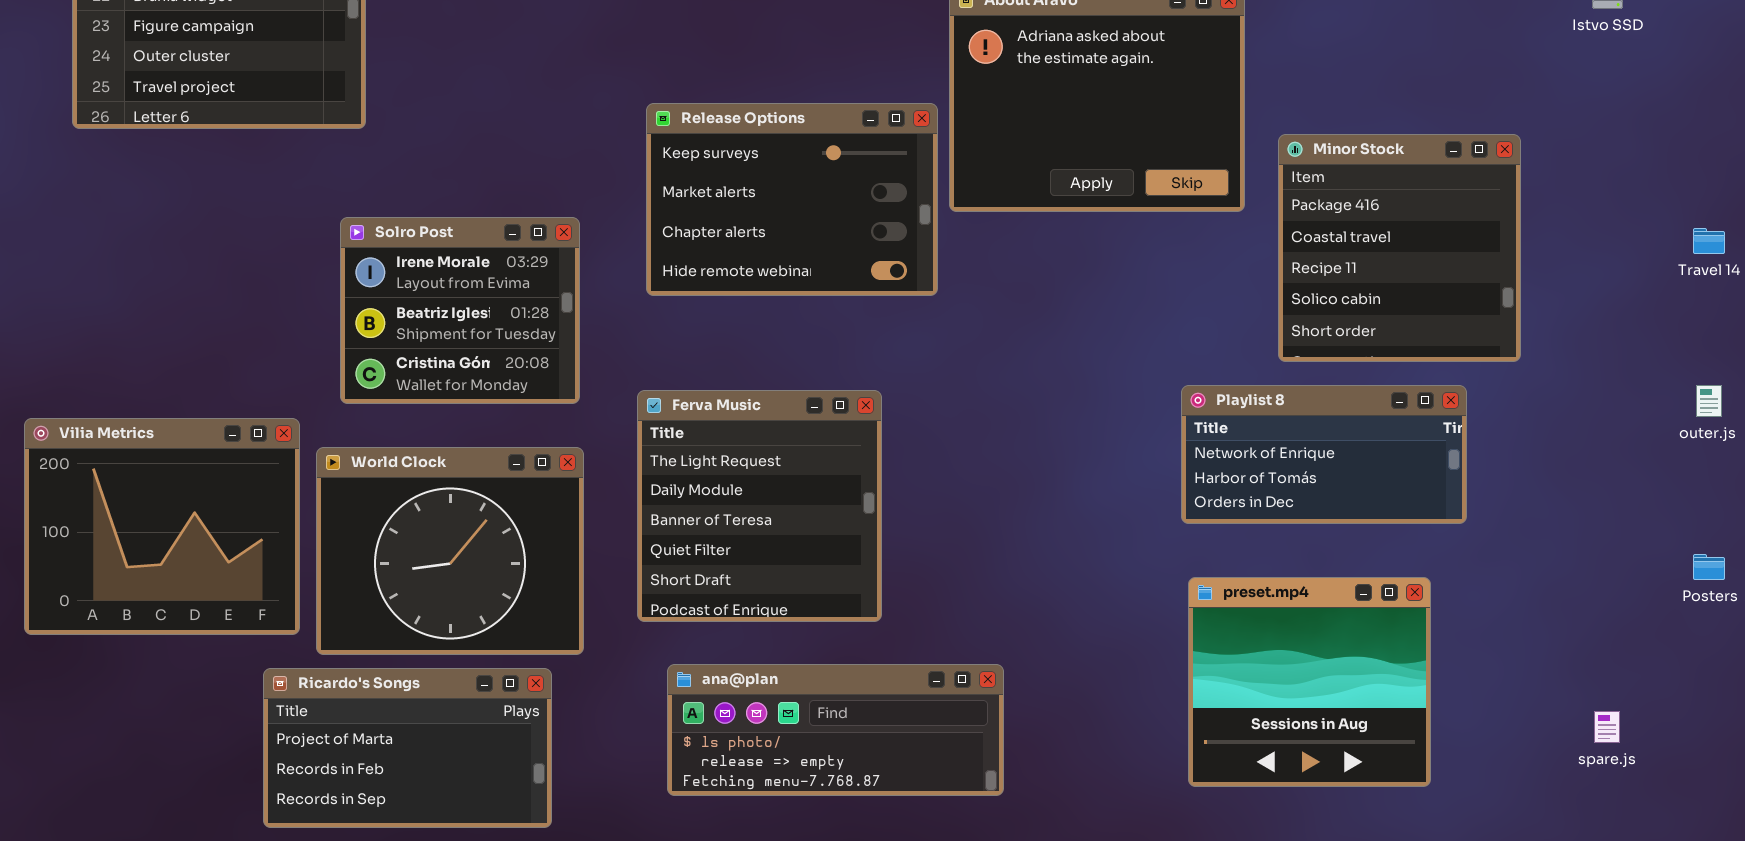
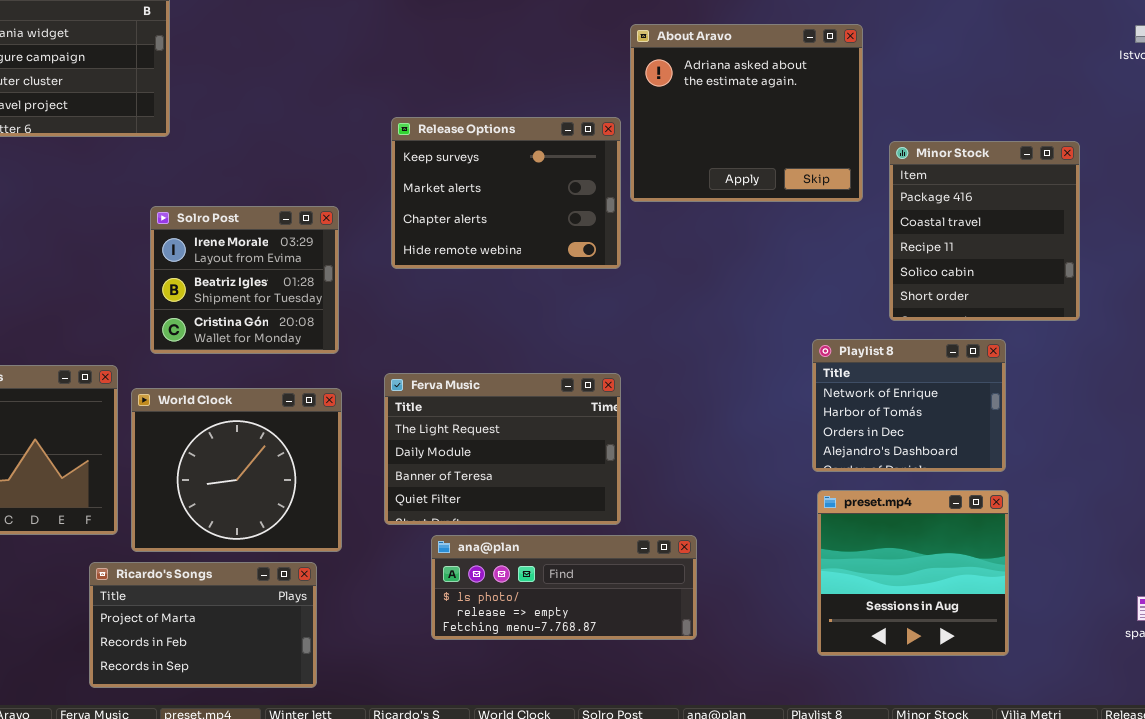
Playlist 8: [1181,385,1467,524] -> [812,339,1006,472], resized
Ferva Music: [637,390,882,622] -> [384,373,621,525], resized
ana@plan: [667,664,1004,796] -> [431,535,697,640], moved

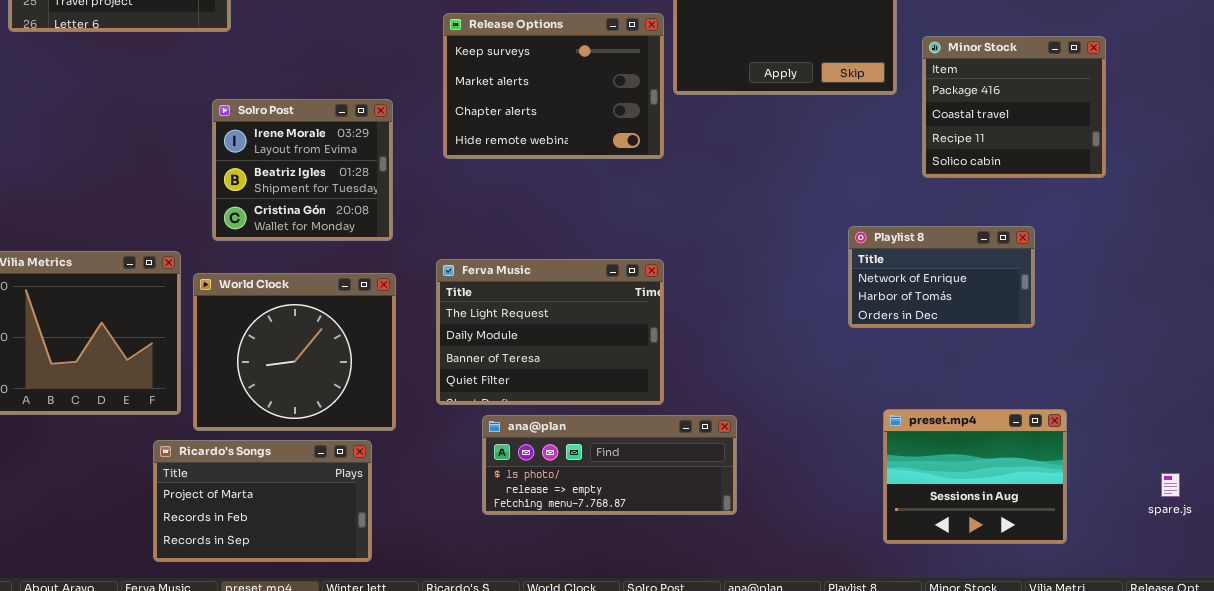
Minor Stock: [889,141,1080,321] -> [922,36,1106,178], resized
Playlist 8: [812,339,1006,472] -> [848,226,1035,328], resized
preset.mp4: [817,490,1009,656] -> [883,409,1067,544], moved, resized

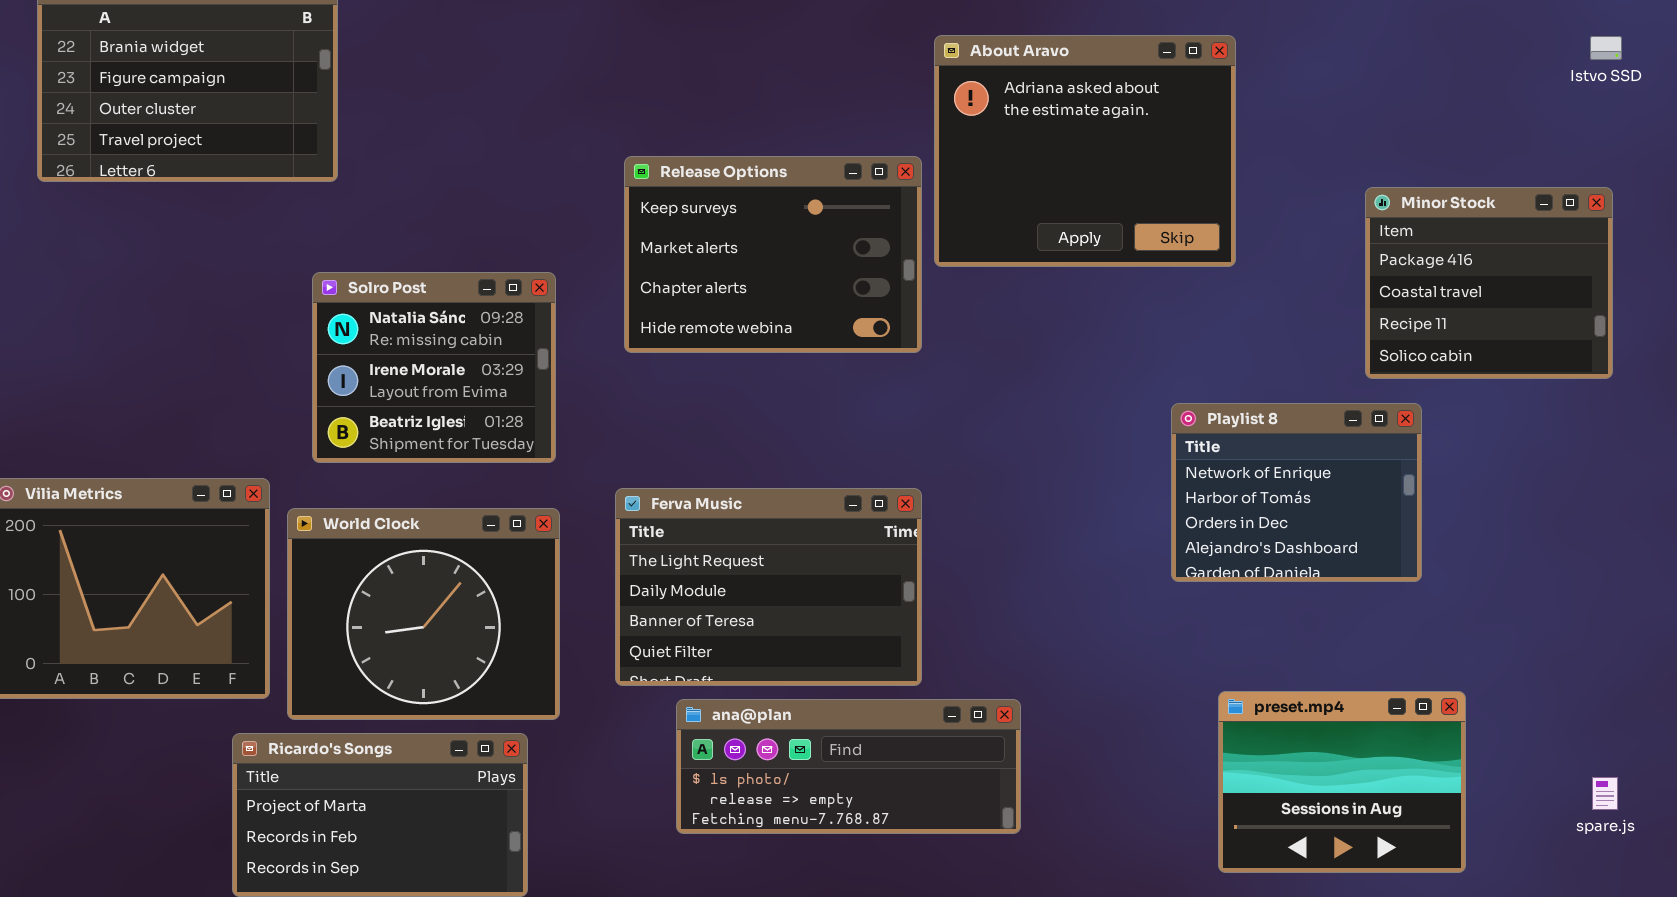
Minor Stock: [922,36,1106,178] -> [1365,187,1613,379], moved
Solro Post: [212,99,393,241] -> [312,272,556,463], scrolled up 1 row
Playlist 8: [848,226,1035,328] -> [1171,403,1422,582], resized

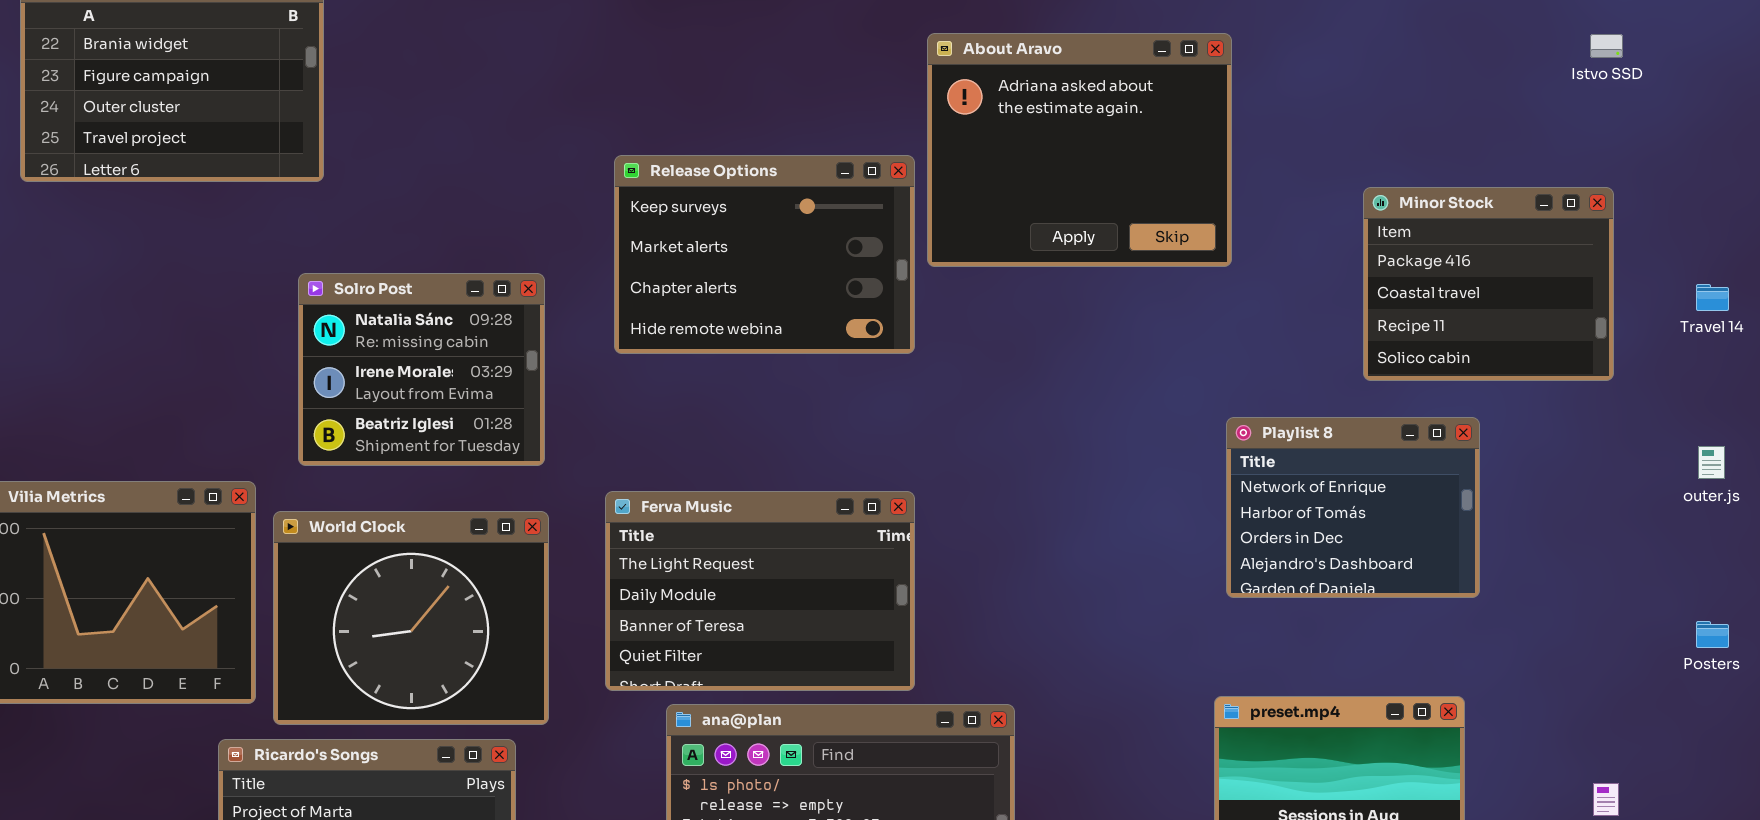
Playlist 8: [1171,403,1422,582] -> [1226,417,1480,598], moved

